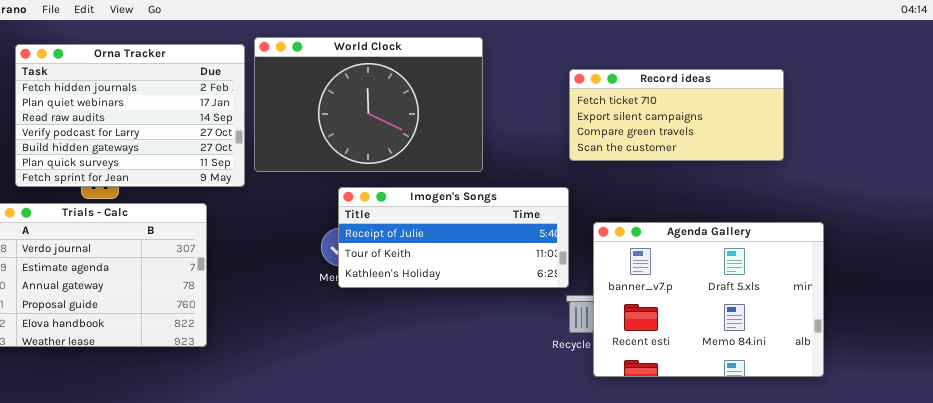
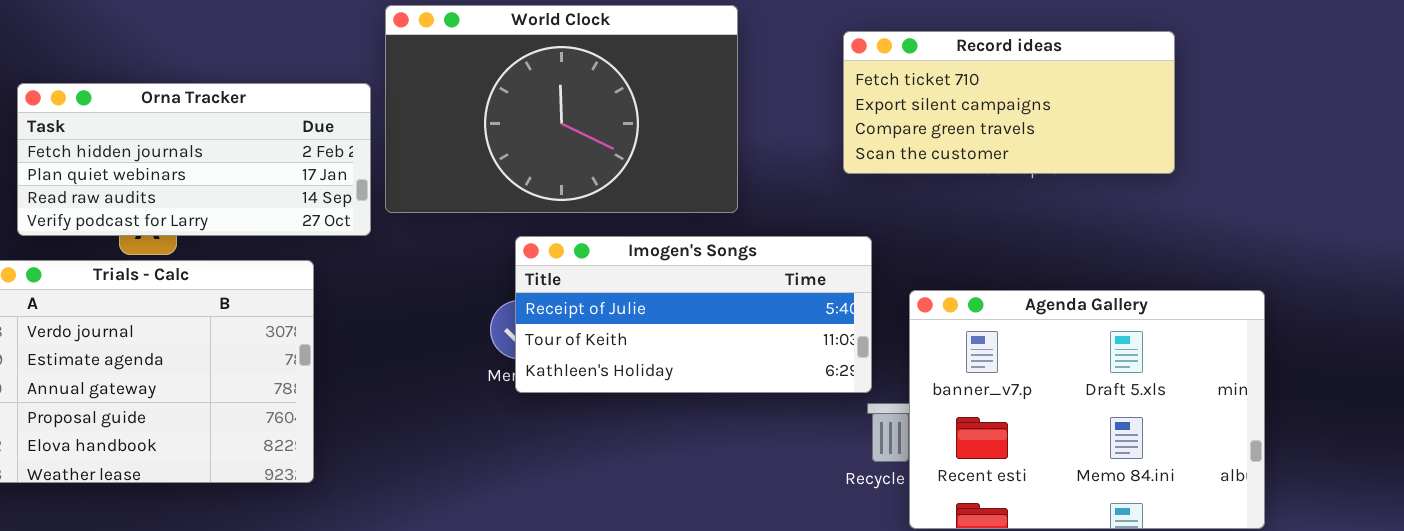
Orna Tracker: [15,44,245,187] -> [17,83,371,236], resized
Record ideas: [569,69,784,161] -> [843,31,1175,174], moved

